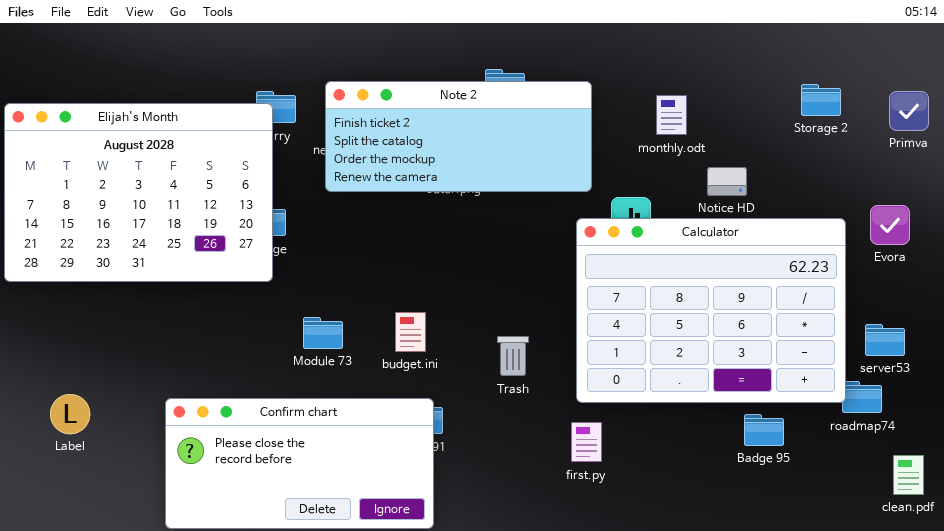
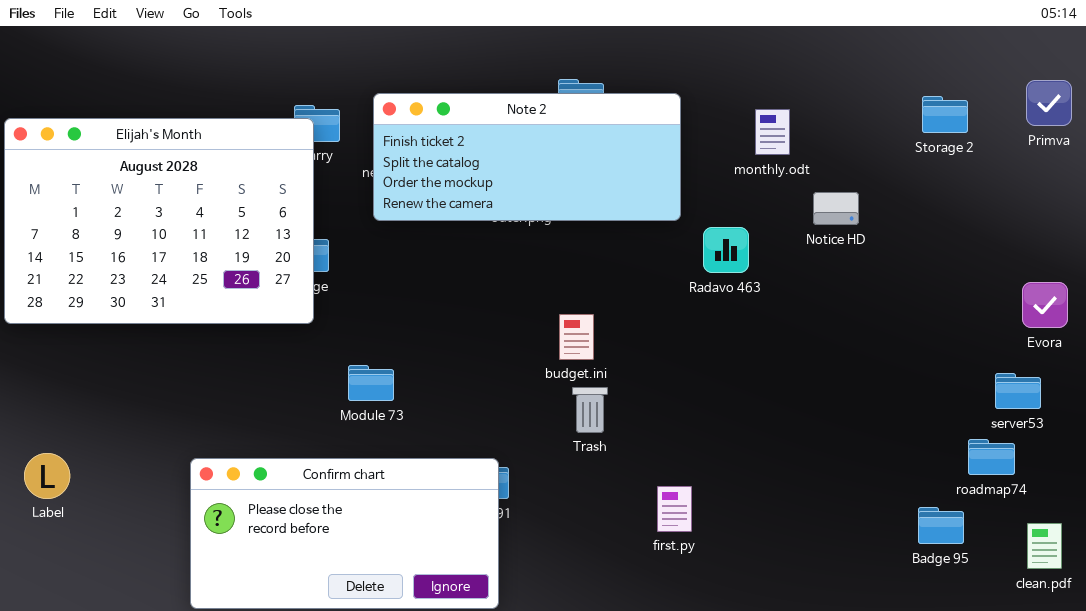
Primva: [889,91,929,131] -> [1026,80,1072,126], moved
Evora: [870,205,910,245] -> [1022,282,1068,328], moved
Calculator: [576,218,846,403] -> none, closed
budget.ini: [395,312,426,352] -> [559,314,594,360], moved
Label: [50,394,90,434] -> [24,453,70,499], moved
Badge 95: [744,414,784,446] -> [918,507,964,544], moved

